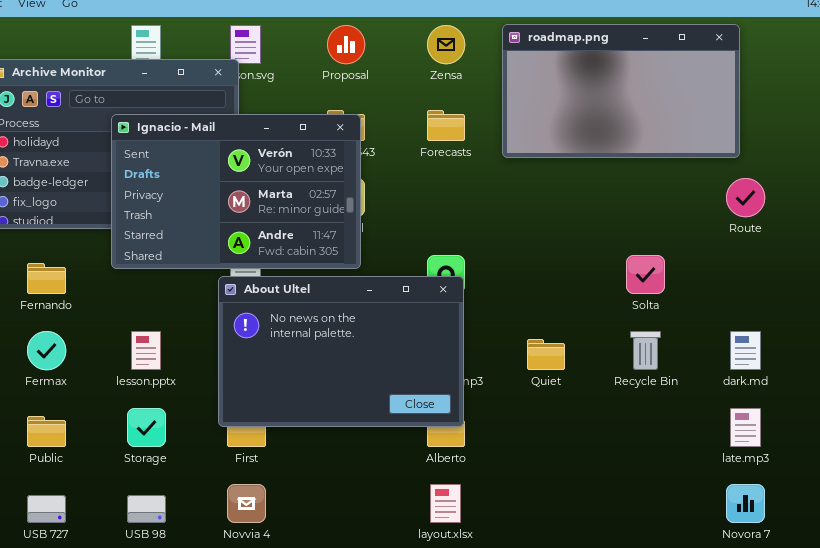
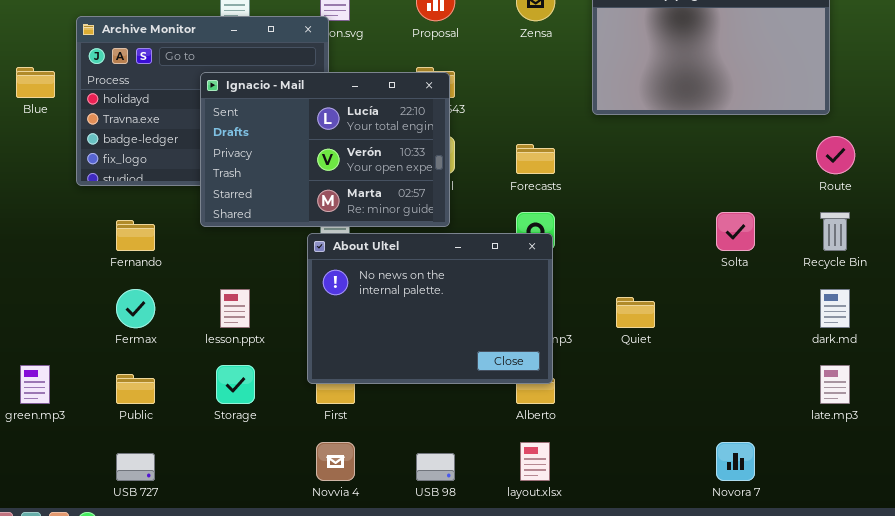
Forecasts: [427,110,465,141] -> [516,144,555,174], moved
Ignacio - Mail: [111,114,361,269] -> [200,72,450,227], scrolled up 1 row
Recycle Bin: [630,331,661,370] -> [820,212,850,251], moved
Novora 7: [726,484,765,523] -> [716,442,755,481], moved
USB 98: [127,495,166,523] -> [416,453,455,481], moved

